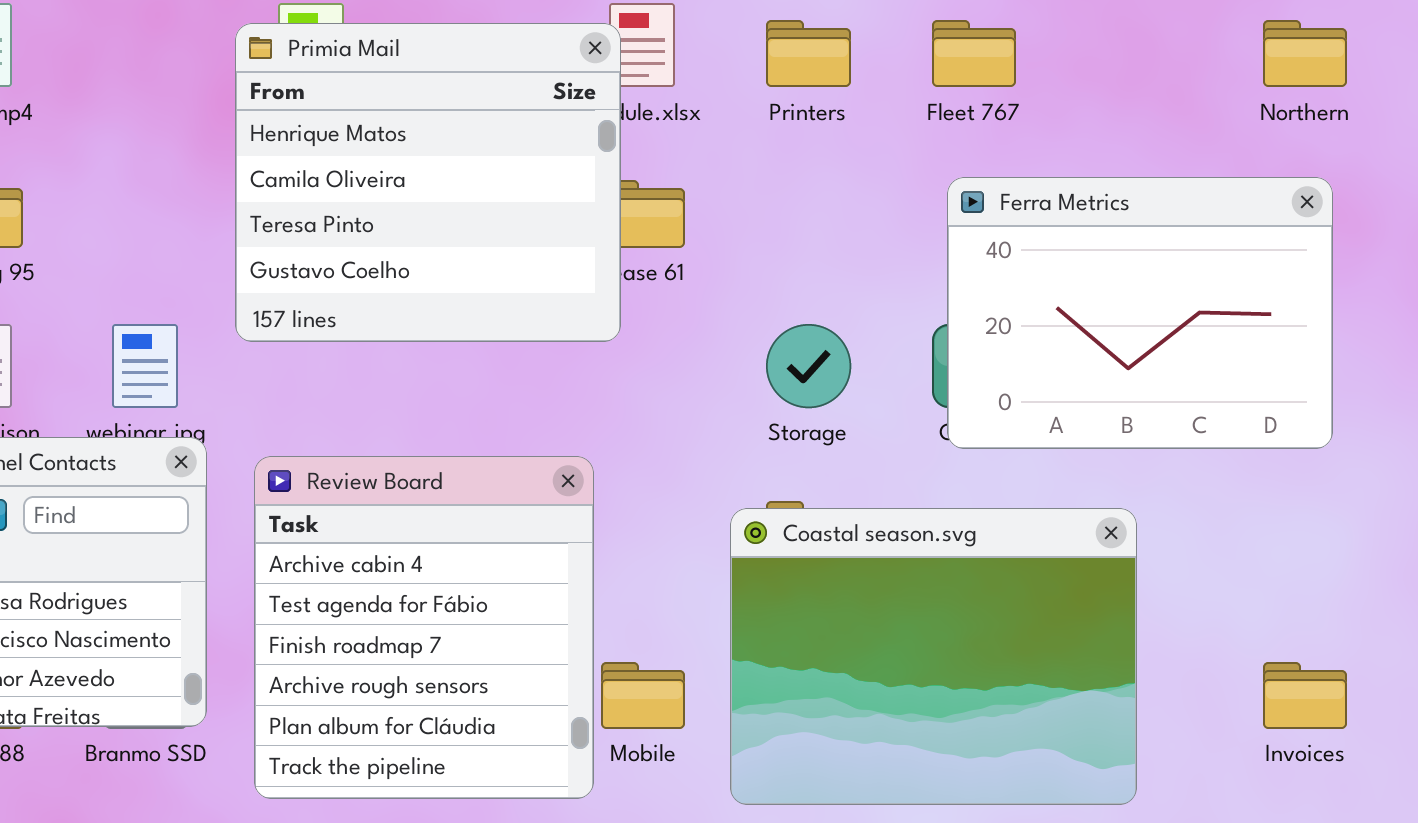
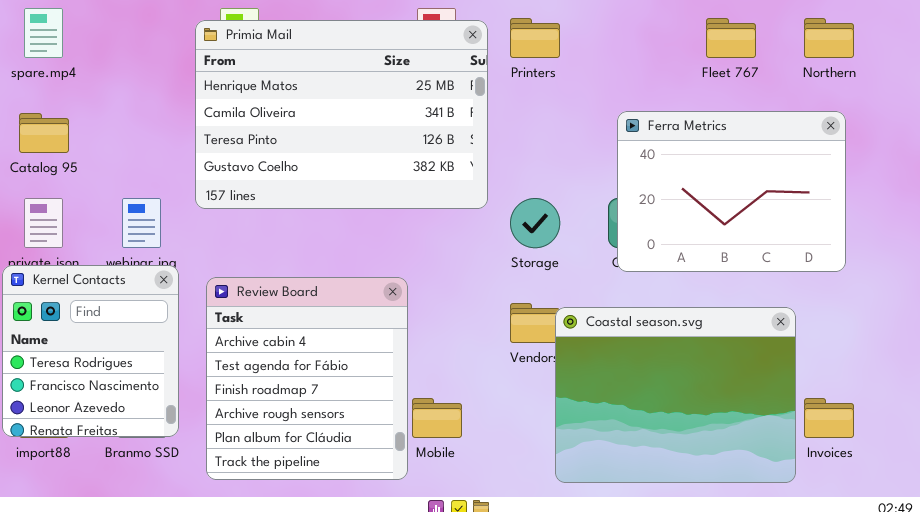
Fleet 767: [932,20,1016,87] -> [706,18,756,58], moved
Primia Mail: [235,23,621,342] -> [195,20,488,209], resized
Coastal season.svg: [730,508,1137,805] -> [555,307,796,483], moved

